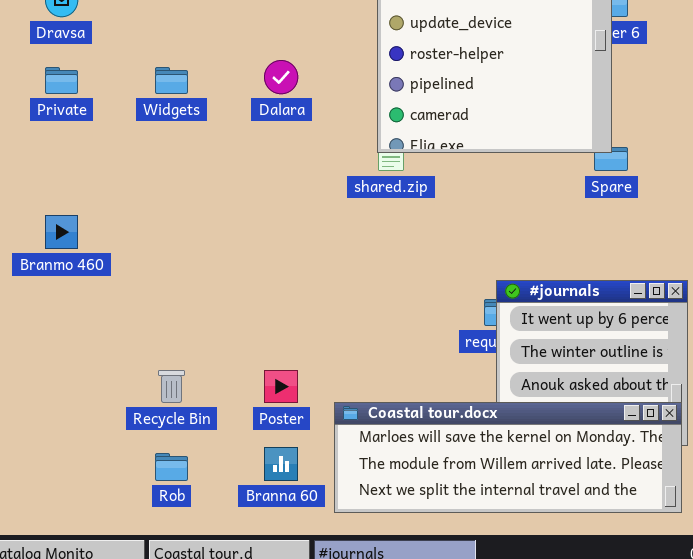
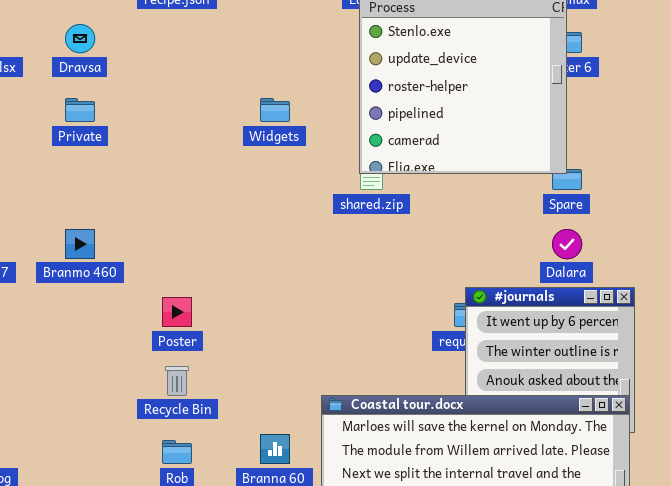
Dalara: [264,60,298,94] -> [552,229,582,259], moved
Widgets: [155,67,188,94] -> [260,98,290,122], moved
Poster: [264,370,298,403] -> [162,297,192,327], moved

